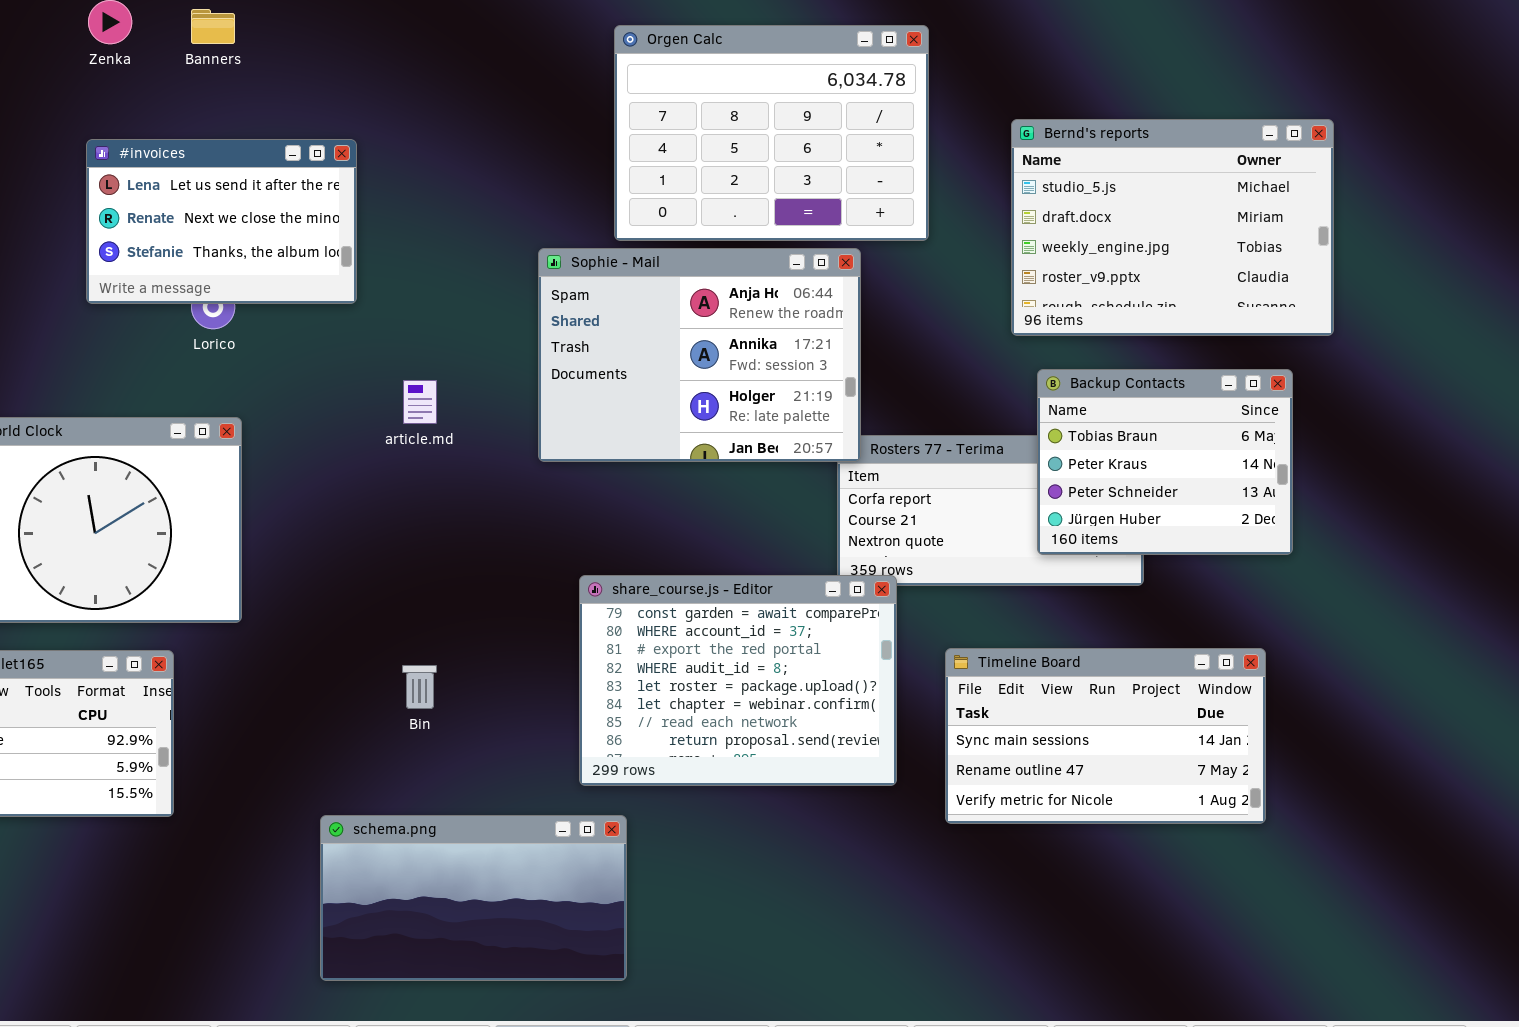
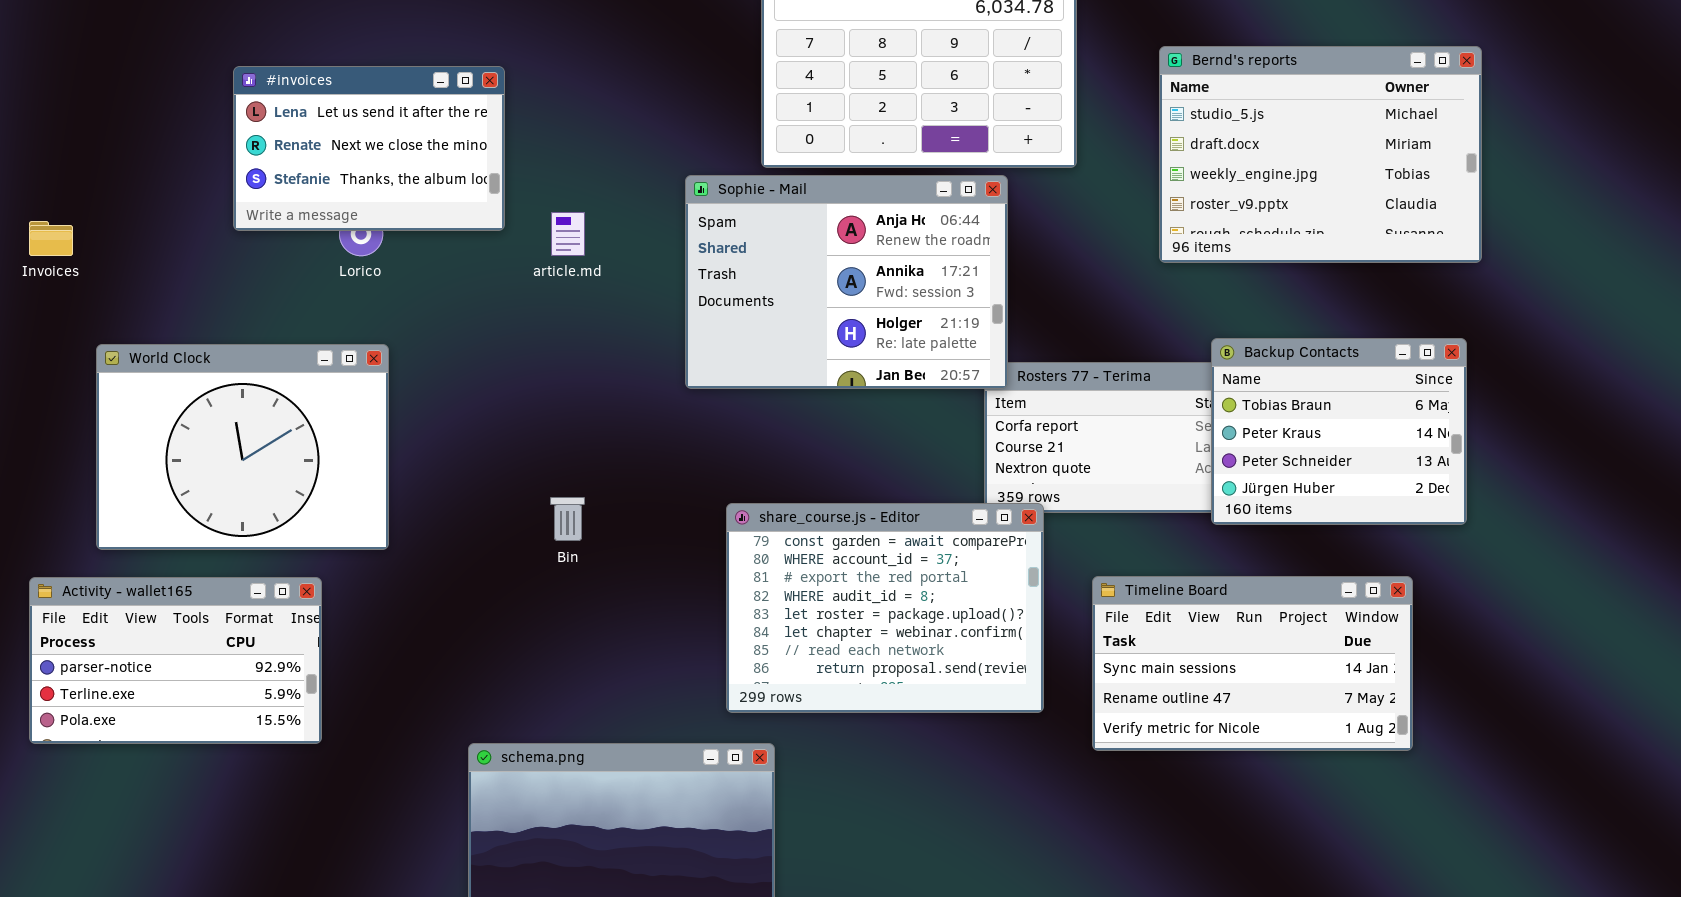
Backup Contacts: [1037,369,1293,555] -> [1211,338,1467,525], moved
article.md: [403,380,437,424] -> [551,212,585,256], moved
Bin: [402,665,437,709] -> [550,497,585,541], moved

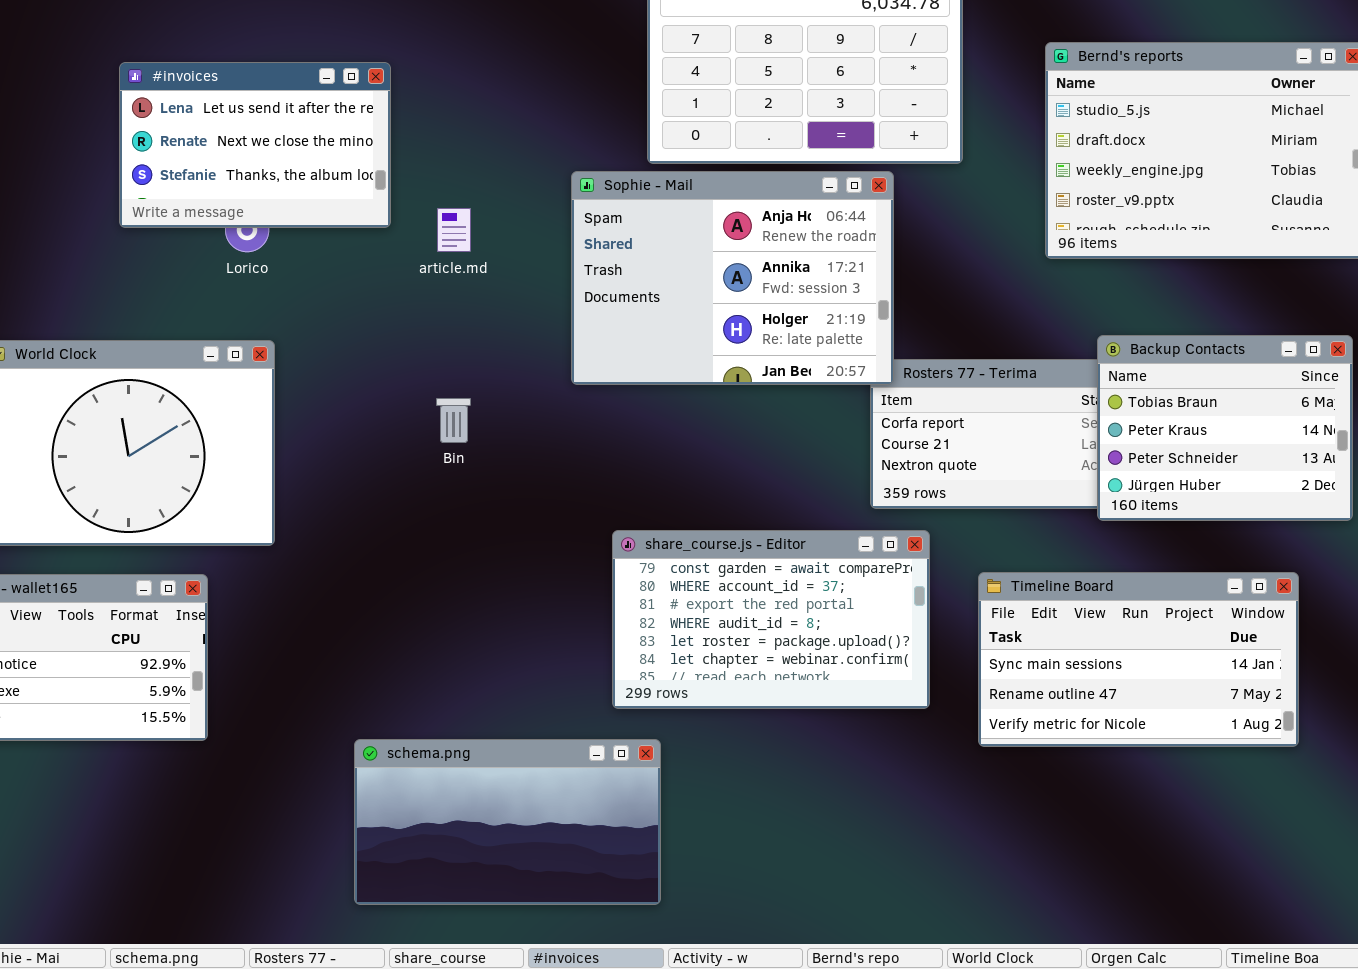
Bin: [550,497,585,541] -> [436,398,471,443], moved
share_course.js - Editor: [726,503,1044,713] -> [612,530,930,709], resized

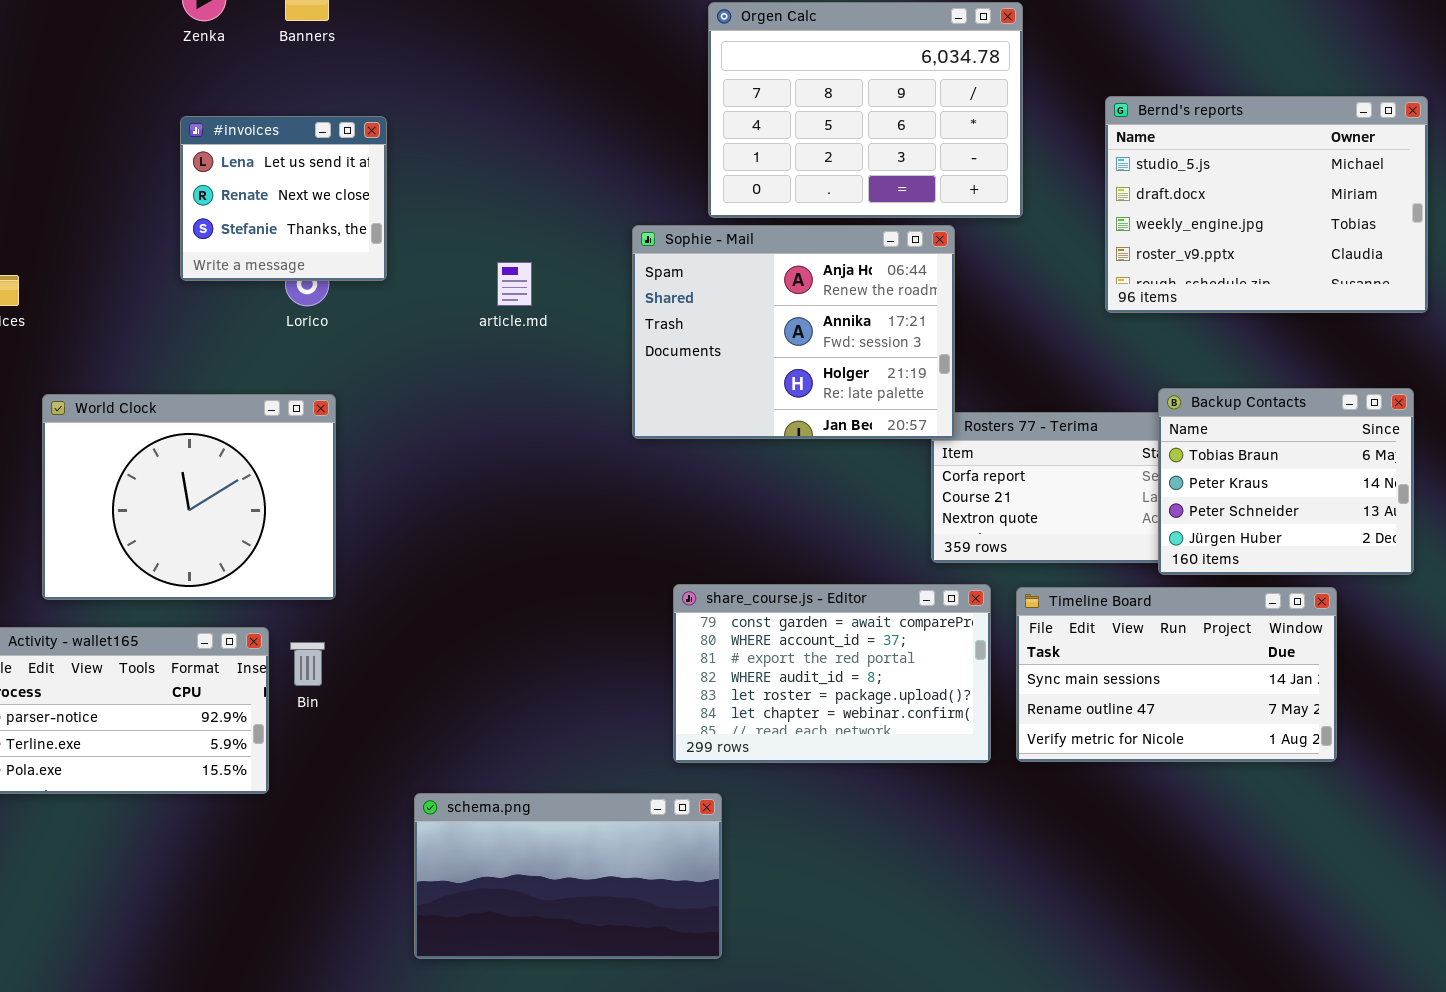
#invoices: [119,62,391,228] -> [180,116,387,281], resized
Bin: [436,398,471,443] -> [290,642,325,686], moved
Timeline Board: [978,572,1299,747] -> [1016,587,1337,762], moved

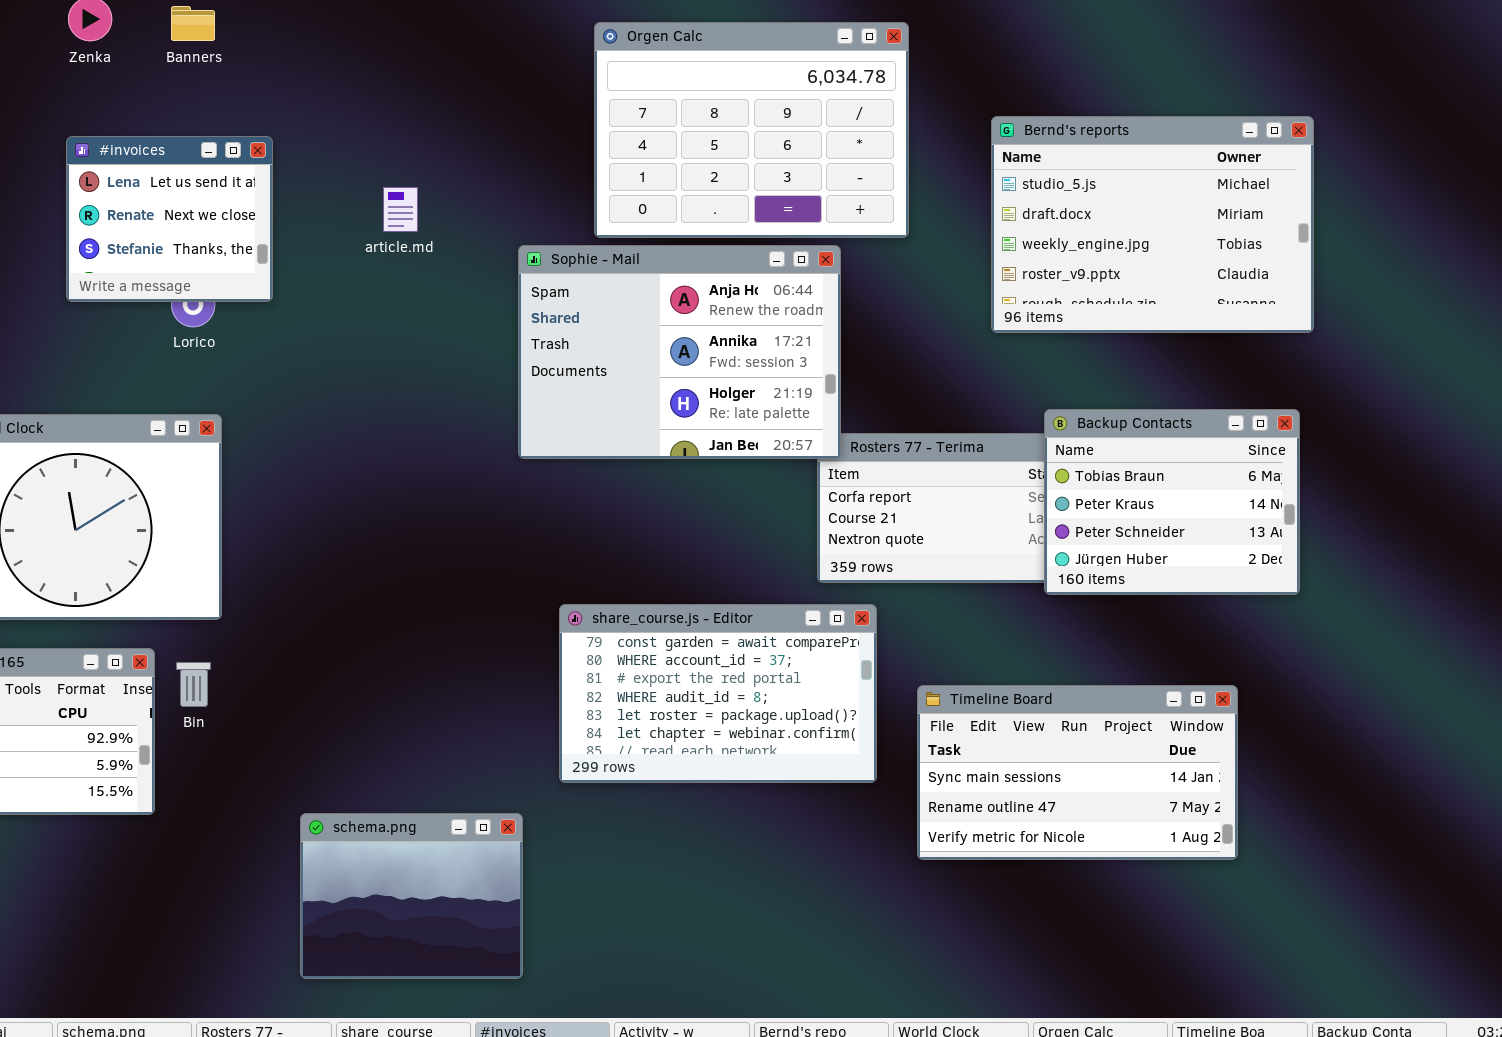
article.md: [497,262,532,306] -> [383,187,418,232], moved
Timeline Board: [1016,587,1337,762] -> [917,685,1238,860], moved
schema.png: [414,793,722,959] -> [300,813,523,979], resized

